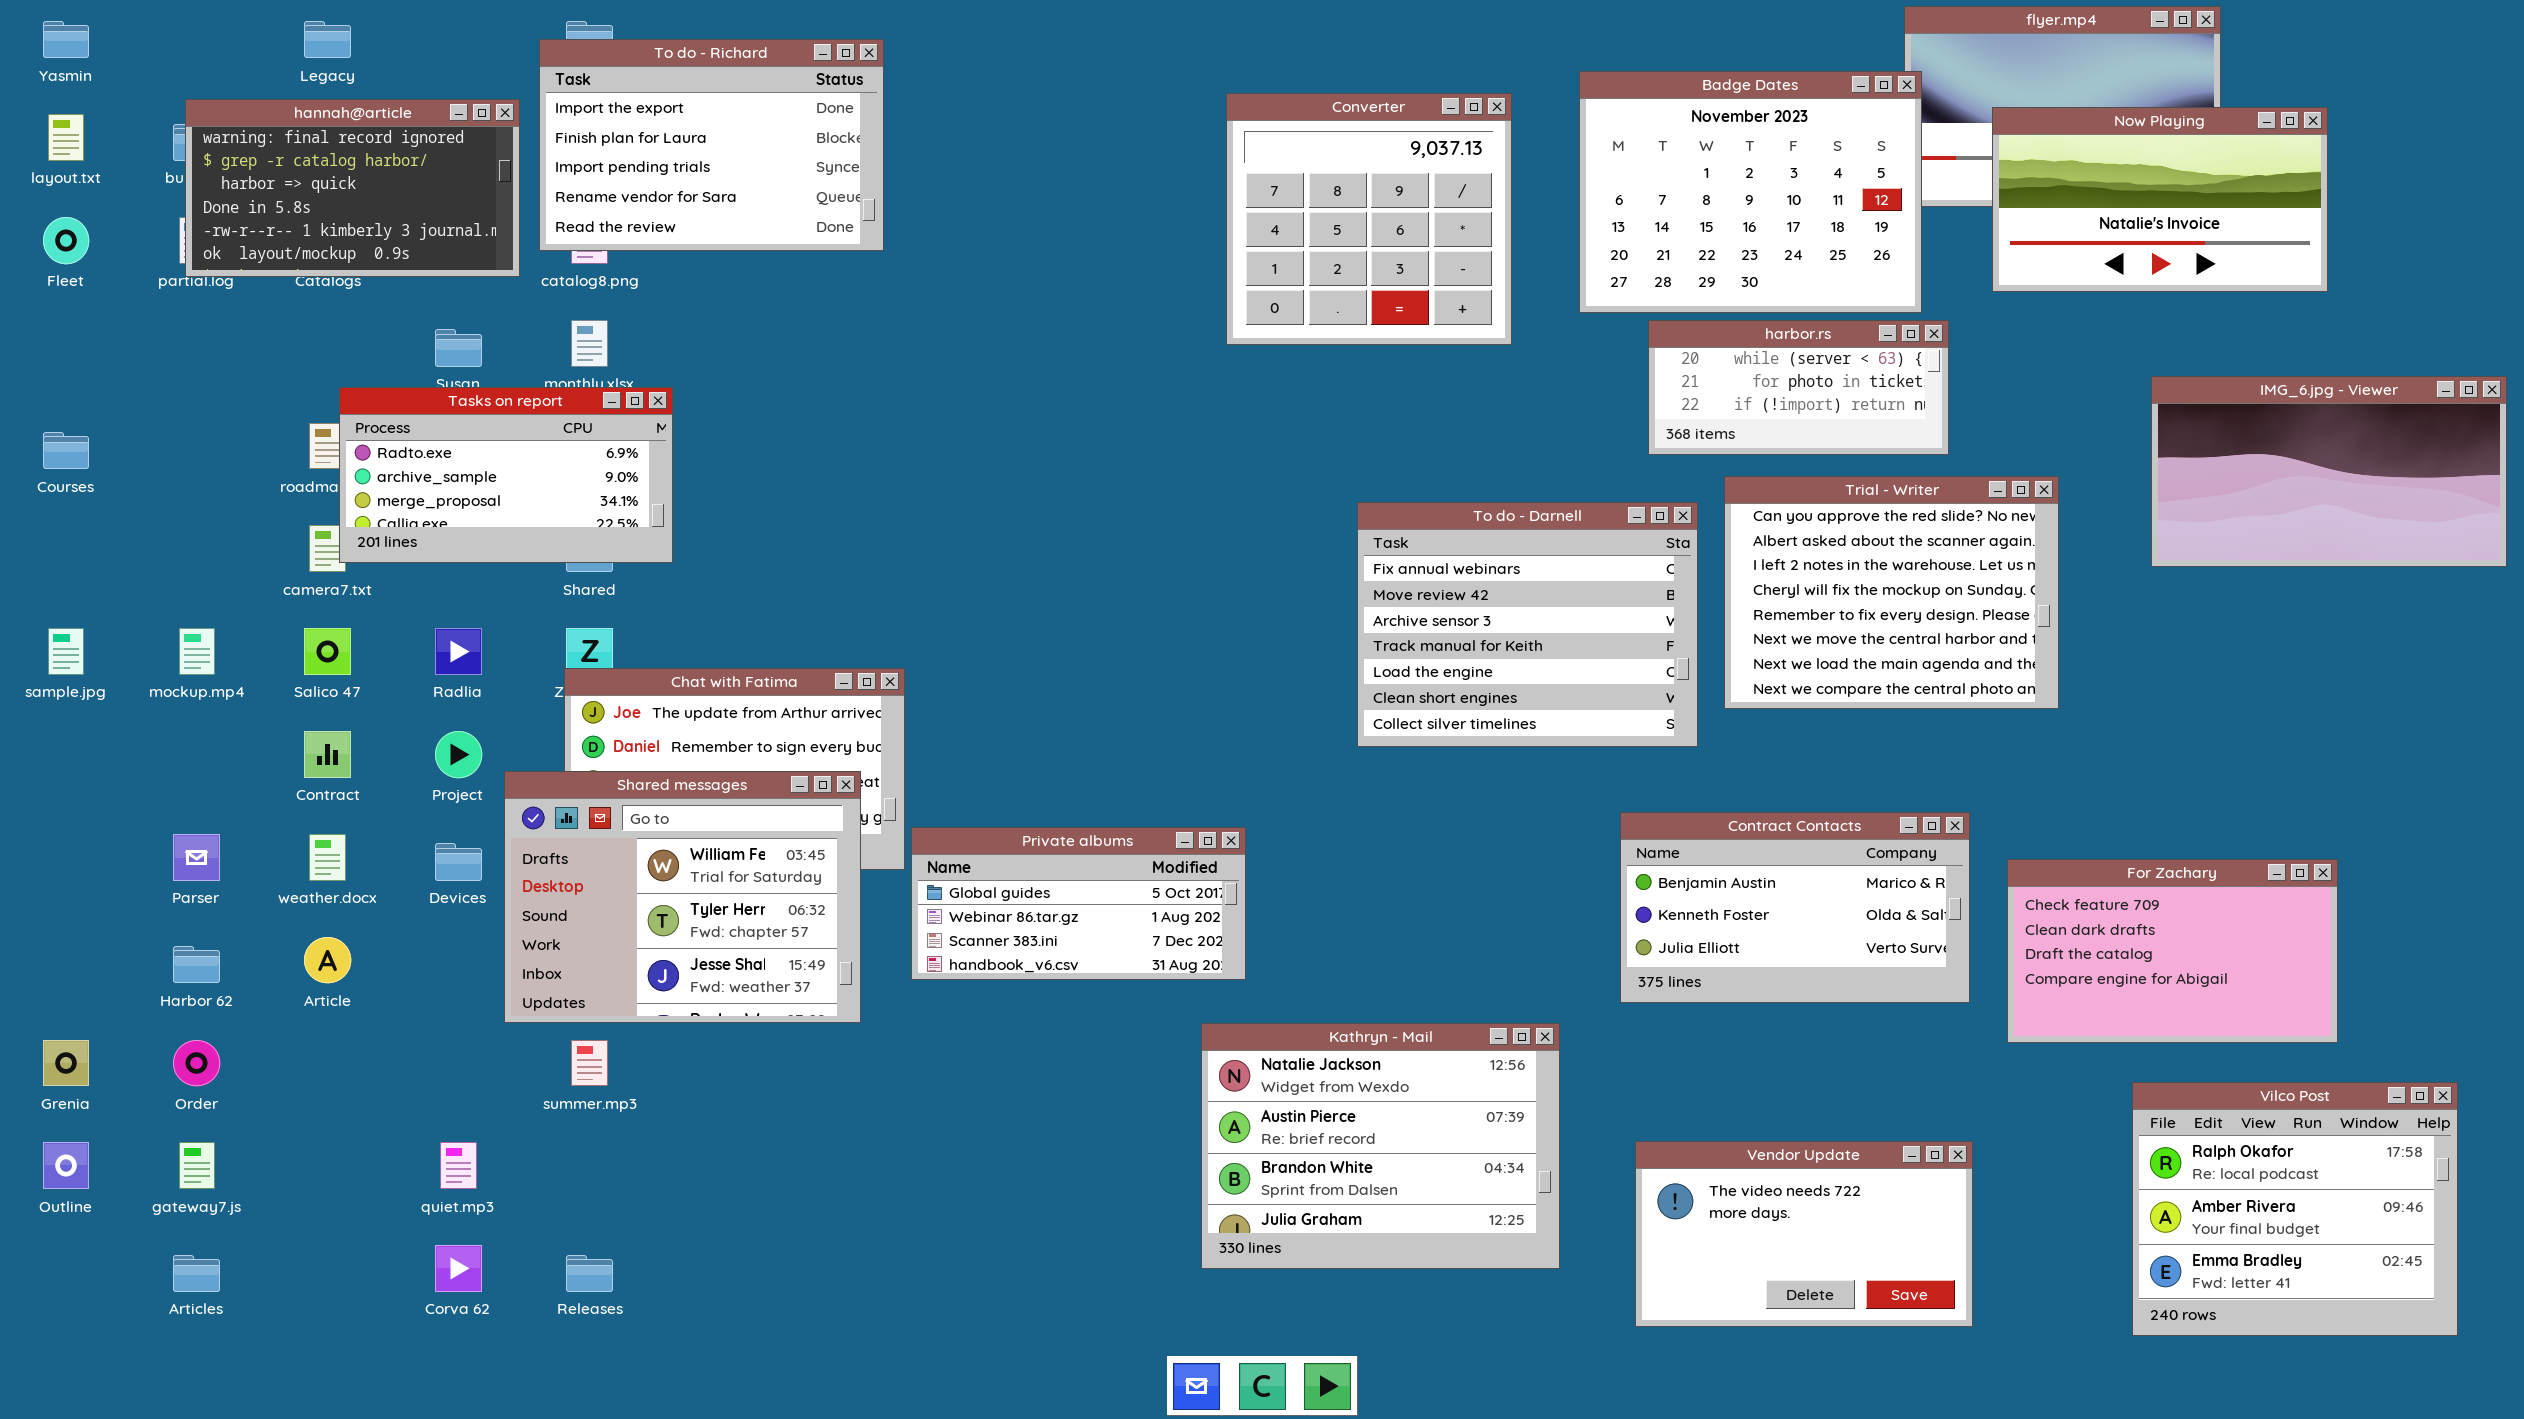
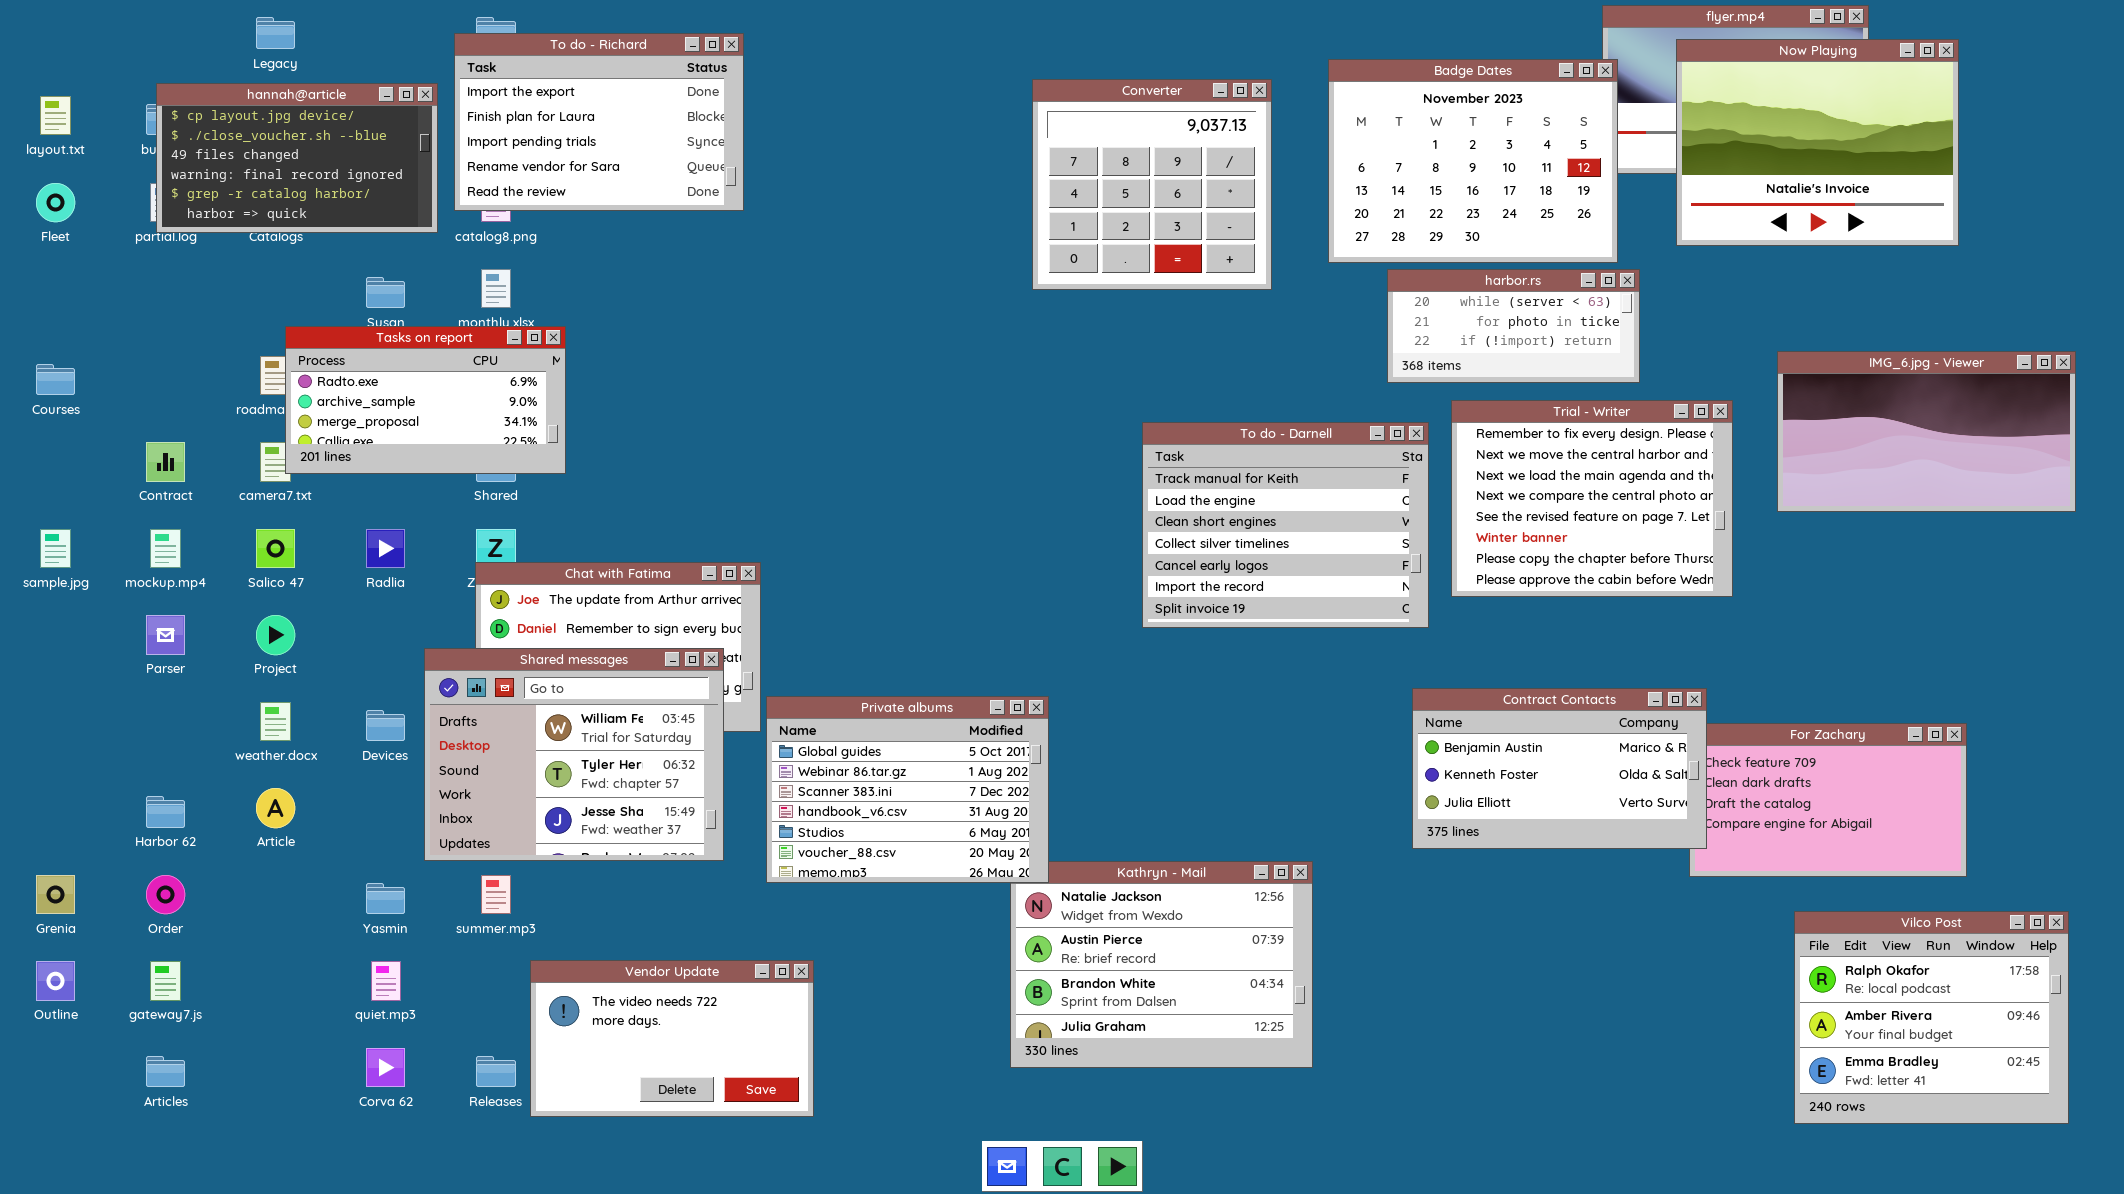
Yasmin: [43,21,89,58] -> [366,883,405,914], moved
hannah@article: [185,99,520,277] -> [156,83,438,233], scrolled up 3 rows
Now Playing: [1992,107,2328,292] -> [1676,39,1959,246], resized
IMG_6.jpg - Viewer: [2151,376,2507,567] -> [1777,351,2076,512], moved
Trial - Writer: [1724,476,2059,709] -> [1451,400,1733,597], scrolled down 4 rows
To do - Darnell: [1357,502,1698,747] -> [1142,422,1429,628], scrolled down 3 rows
Contract: [304,731,351,778] -> [146,442,185,482], moved
Project: [435,731,482,778] -> [256,615,295,655], moved
Contract Contacts: [1620,812,1970,1003] -> [1412,688,1707,849], moved
Private albums: [911,827,1246,980] -> [766,696,1049,883], resized
Parser: [173,834,220,881] -> [146,615,185,655], moved
Vendor Update: [1635,1141,1973,1327] -> [530,960,814,1117], moved

